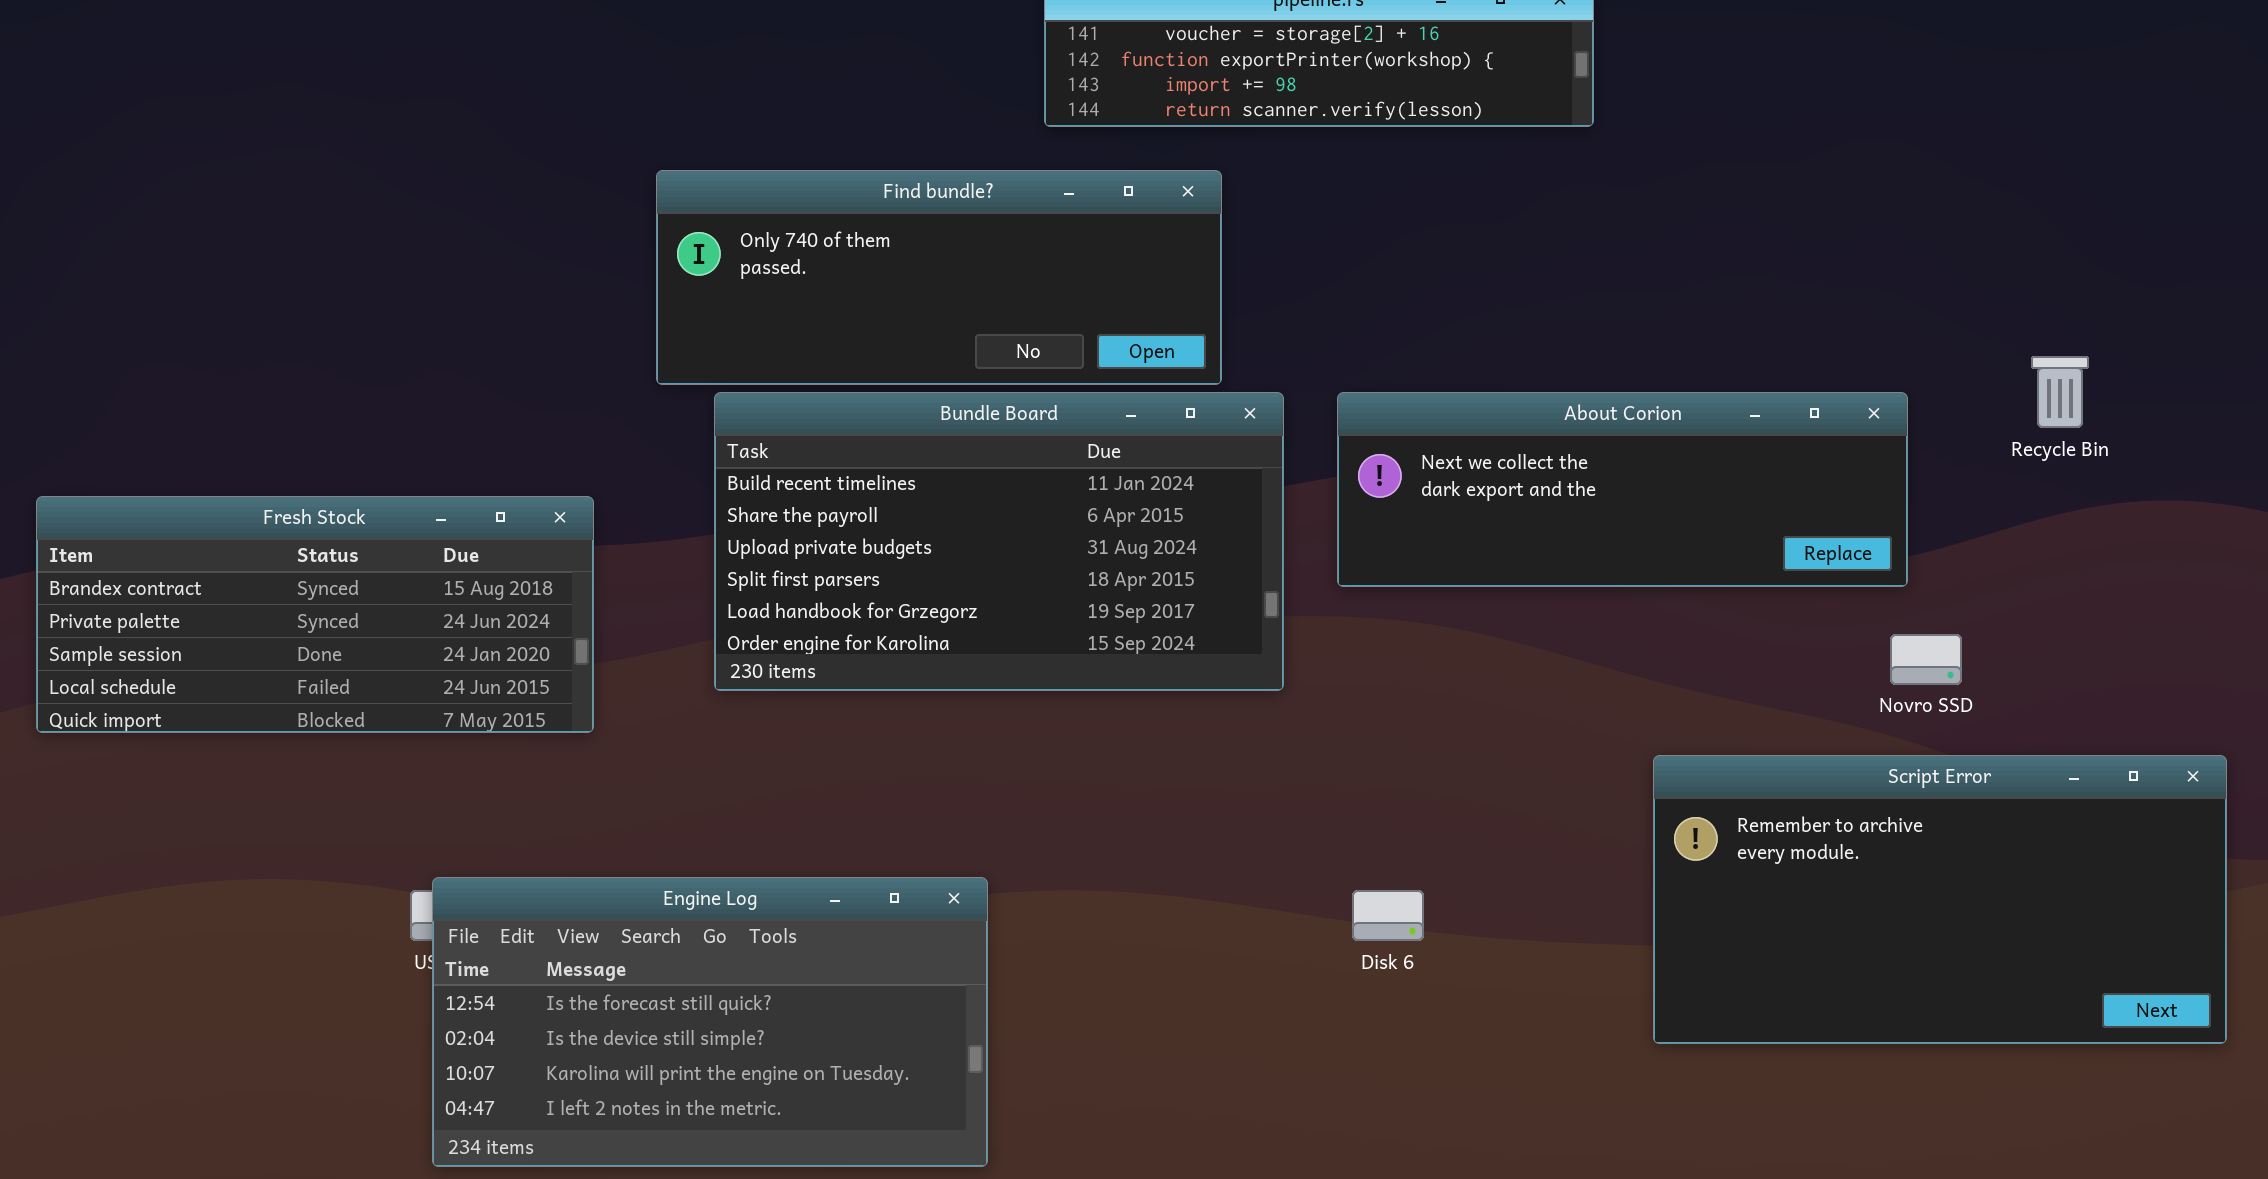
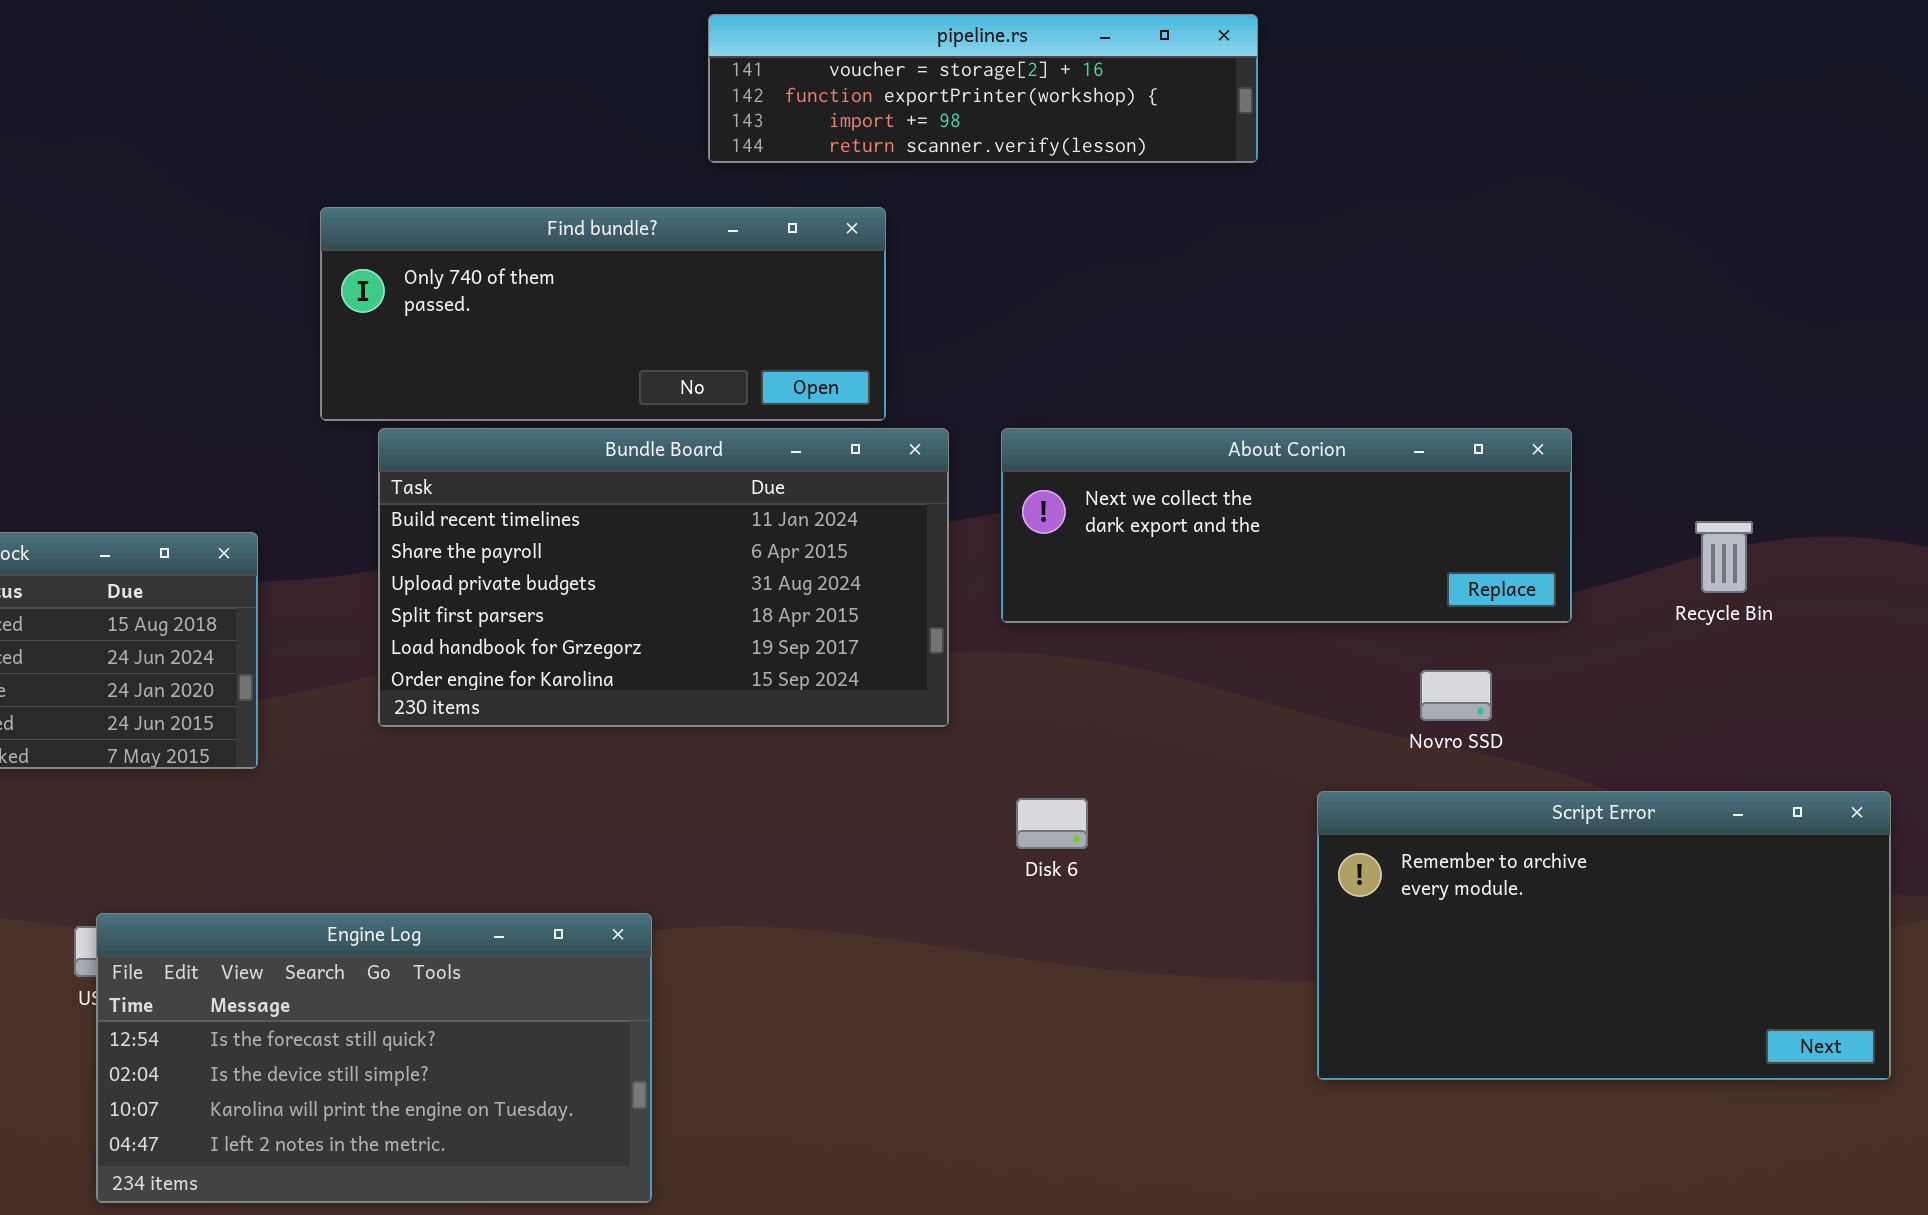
Recycle Bin: [2031,356,2089,428] -> [1695,521,1753,593], moved
Novro SSD: [1890,634,1962,685] -> [1420,670,1492,721], moved
Disk 6: [1352,890,1424,941] -> [1016,798,1088,849], moved

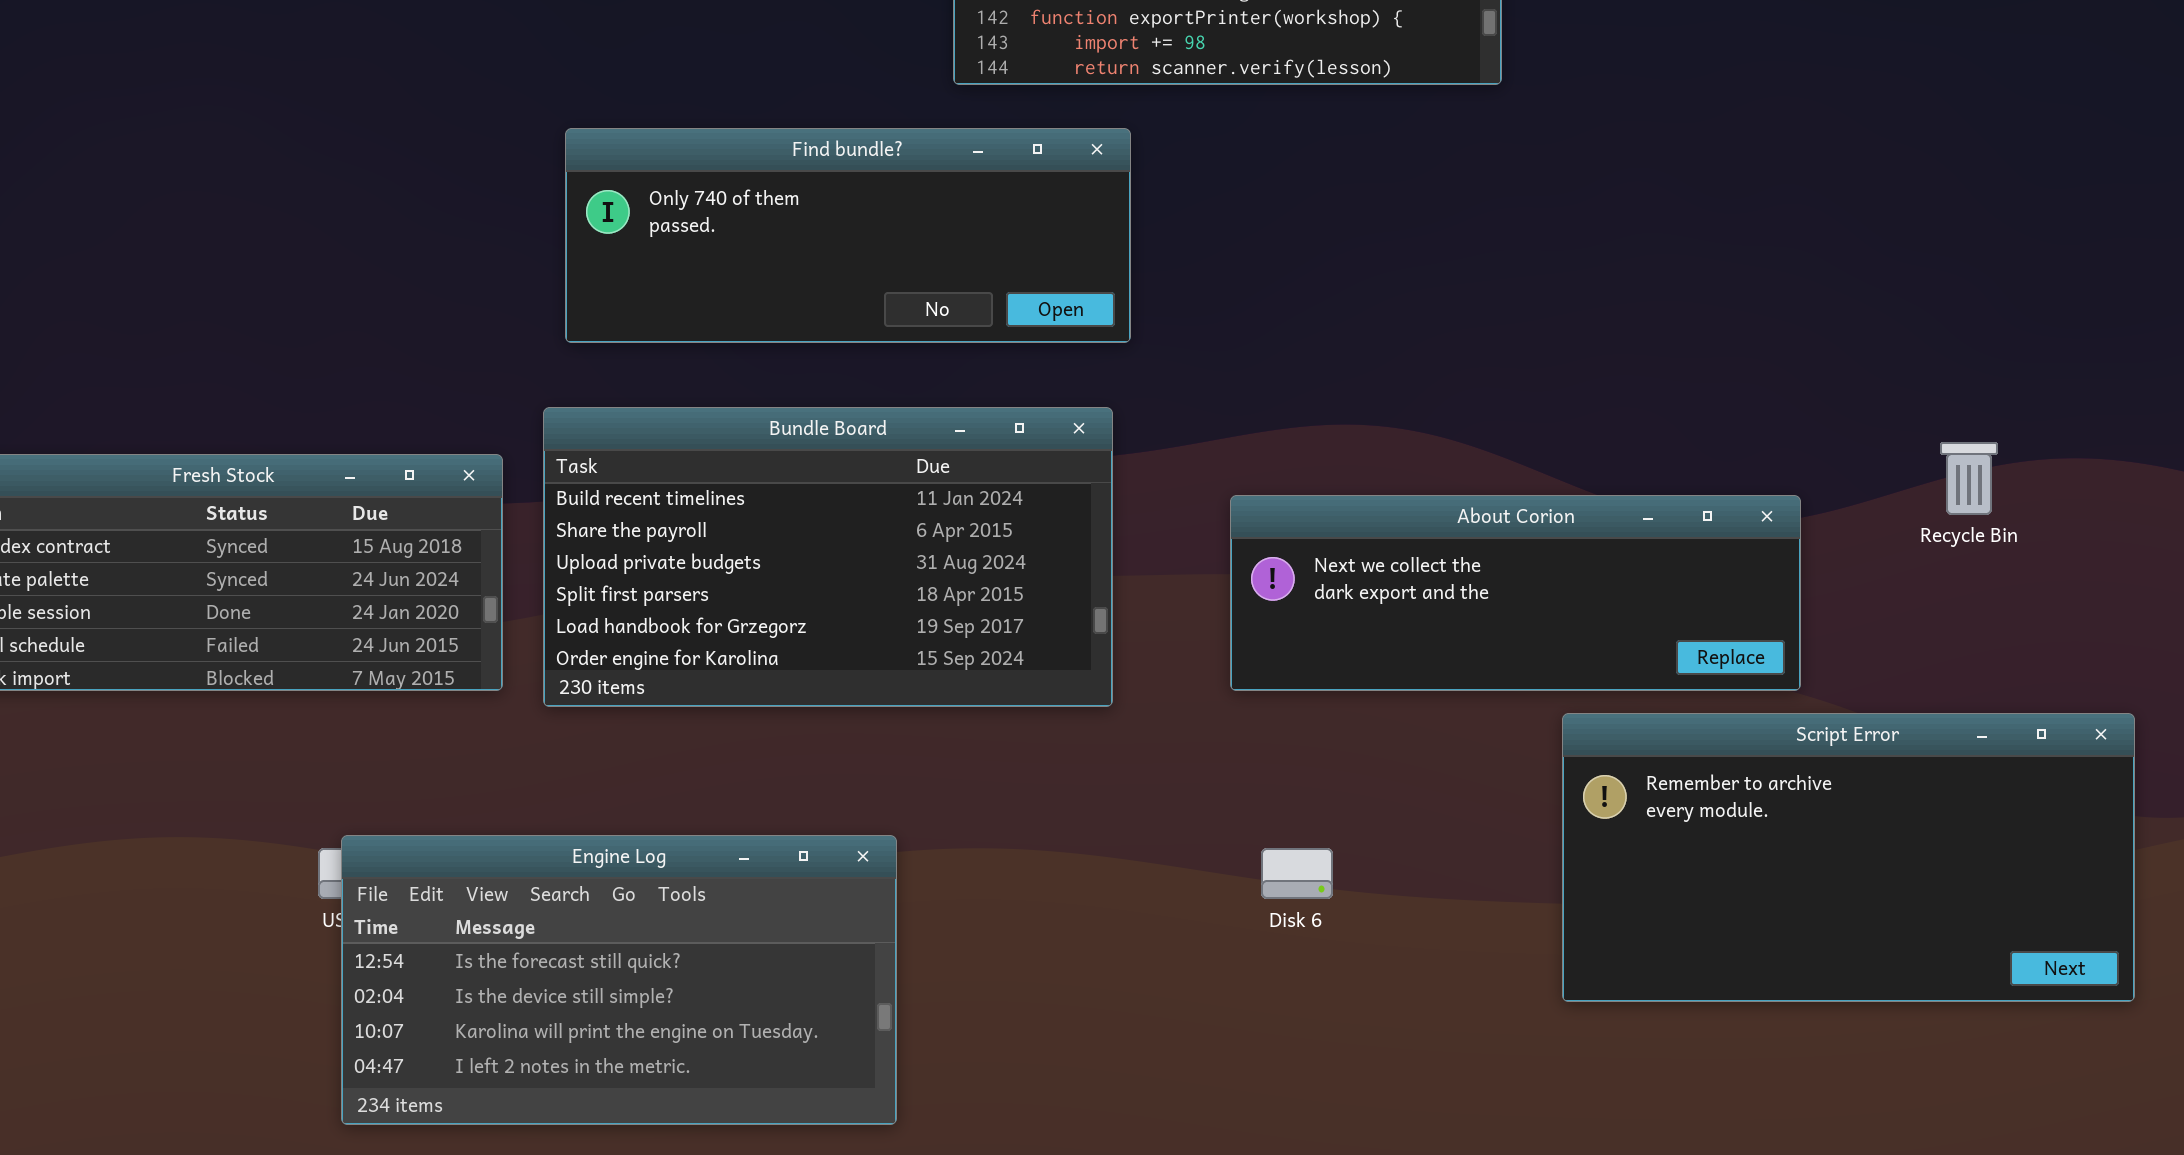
Bundle Board: [378,428,949,727] -> [543,407,1113,707], moved
About Corion: [1001,428,1572,623] -> [1230,495,1801,691], moved
Disk 6: [1016,798,1088,849] -> [1261,848,1333,899], moved

